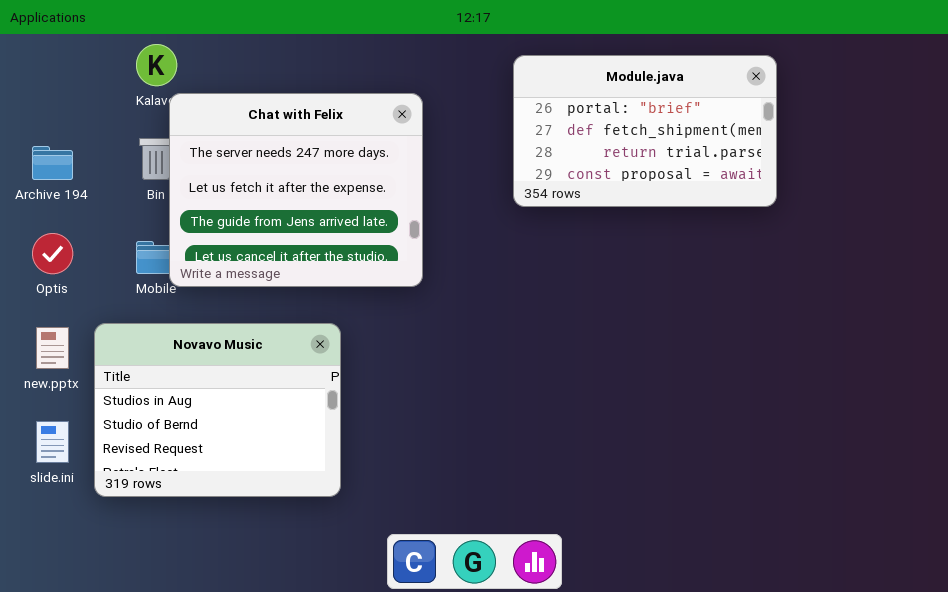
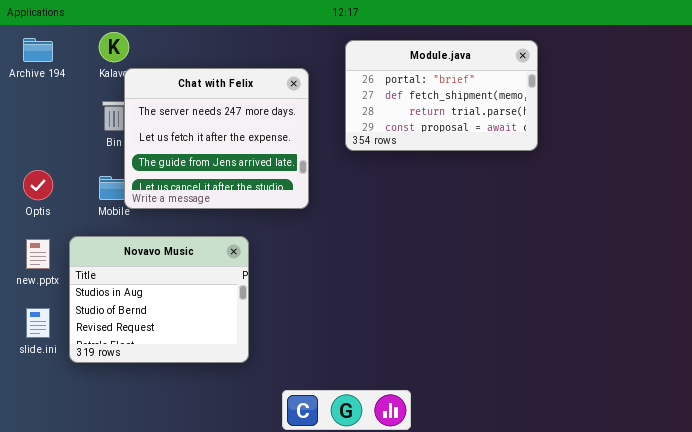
Module.java: [513,55,777,207] -> [345,40,538,151], moved
Archive 194: [32,146,73,180] -> [23,38,53,62], moved

